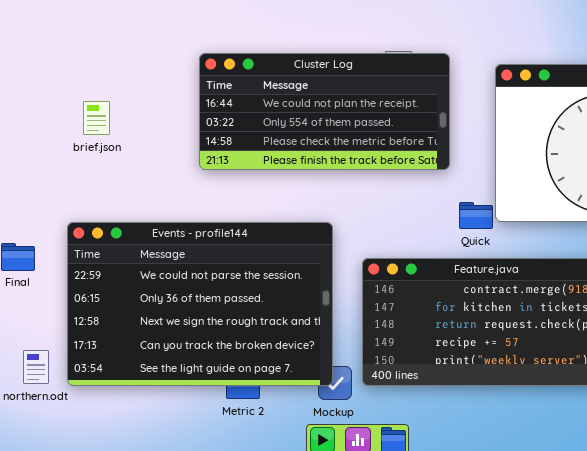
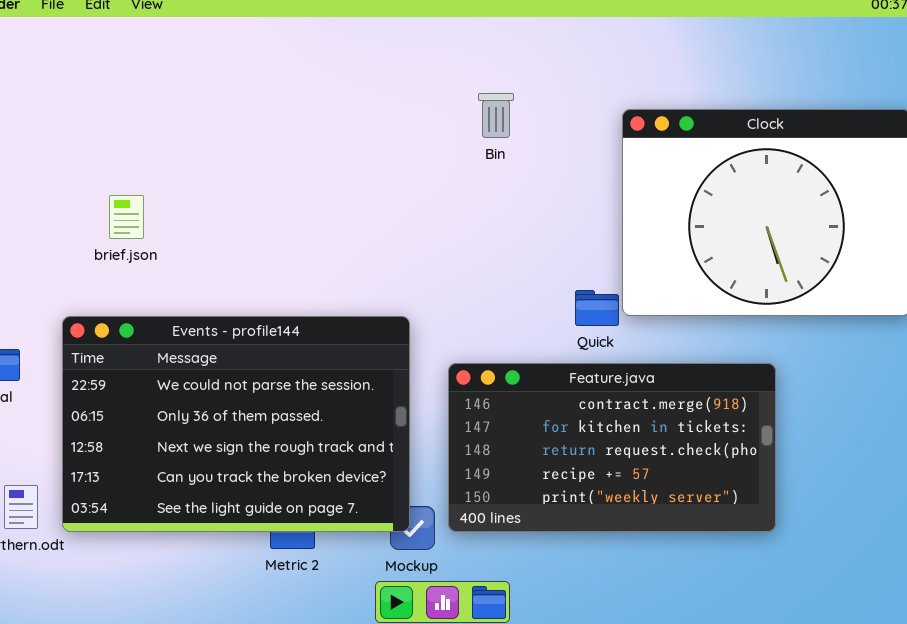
Cluster Log: [199,53,450,170] -> none, closed
brief.json: [83,101,110,135] -> [109,195,144,239], moved

